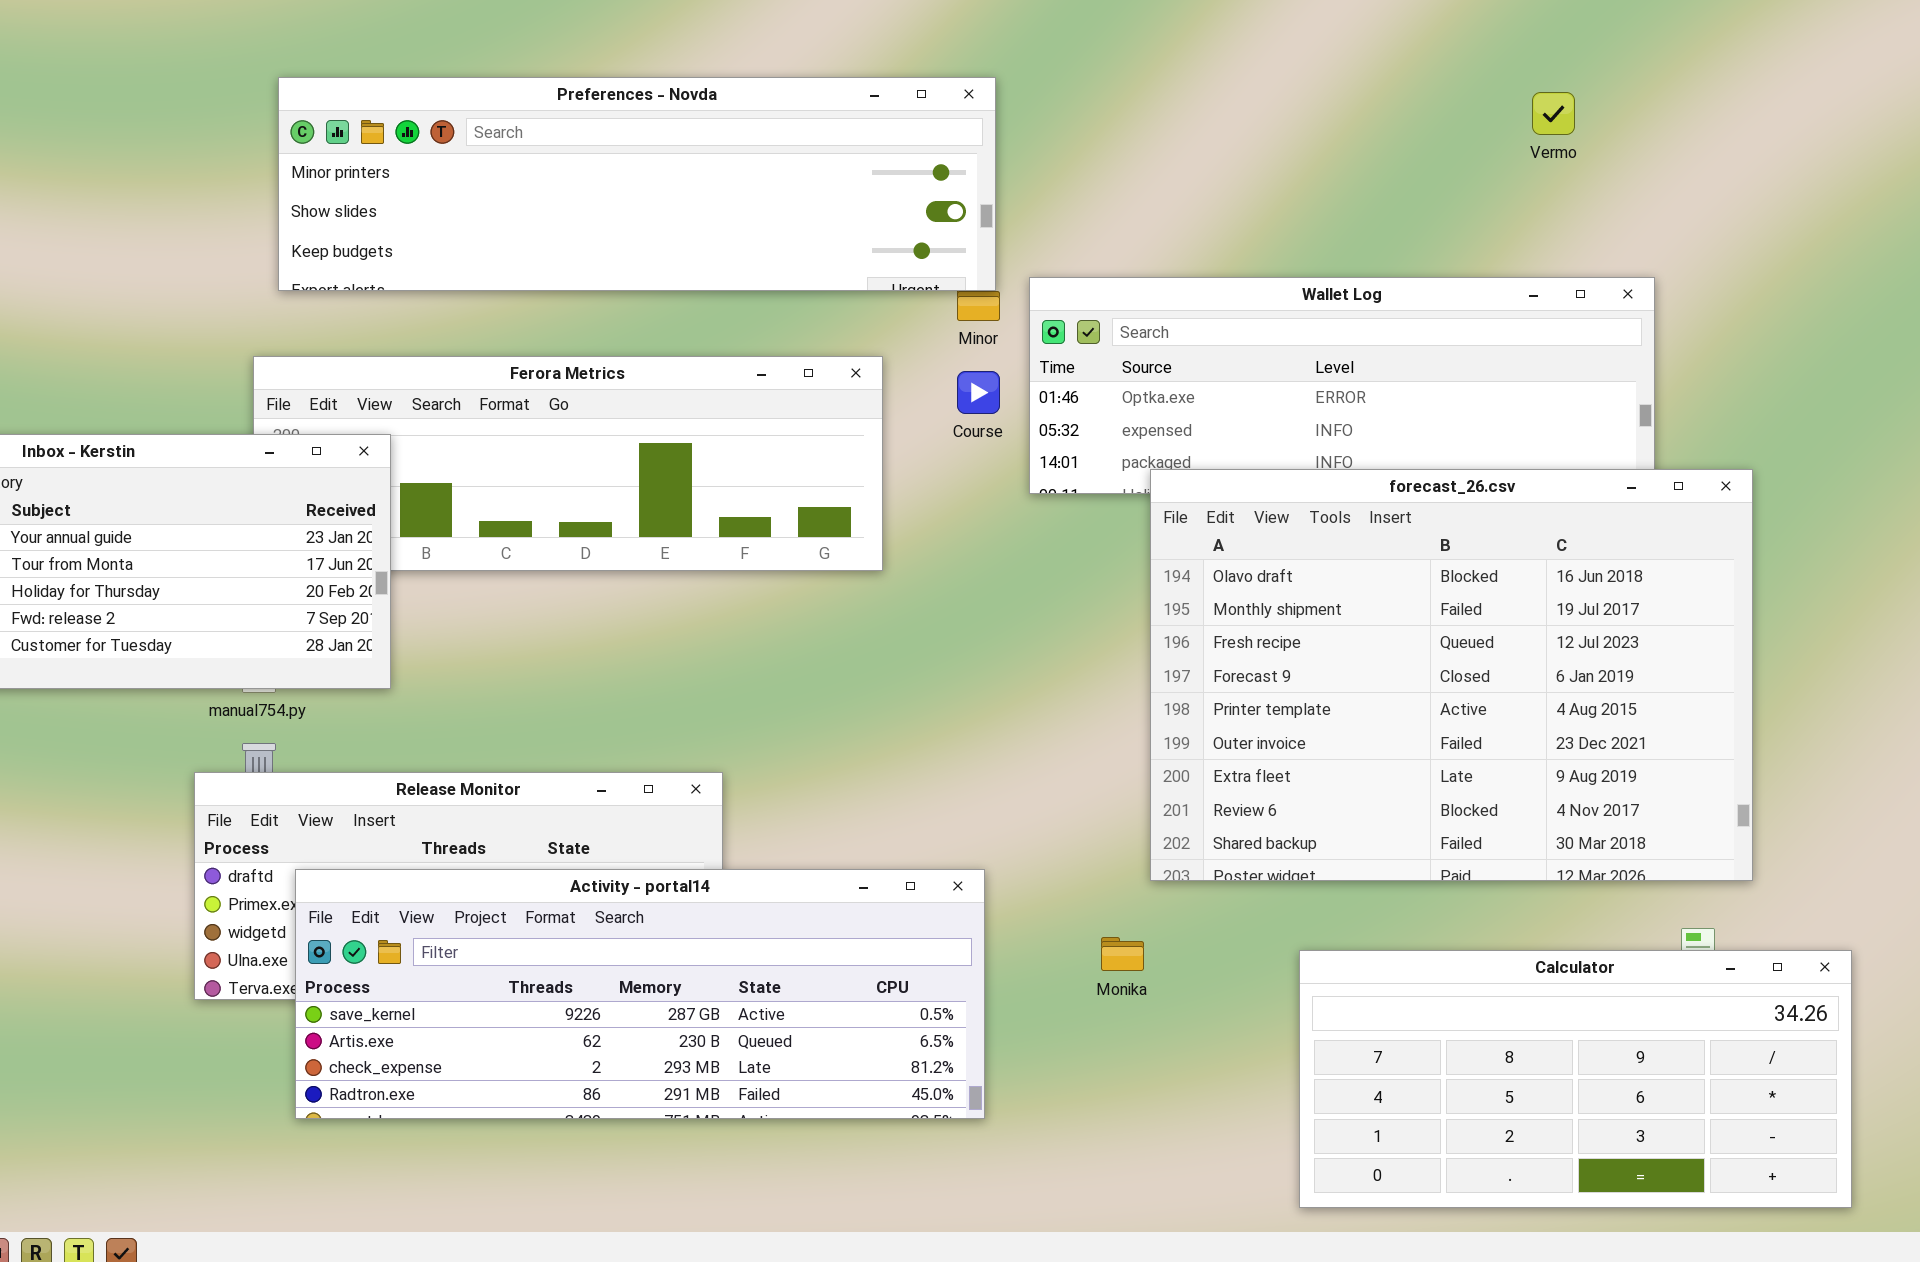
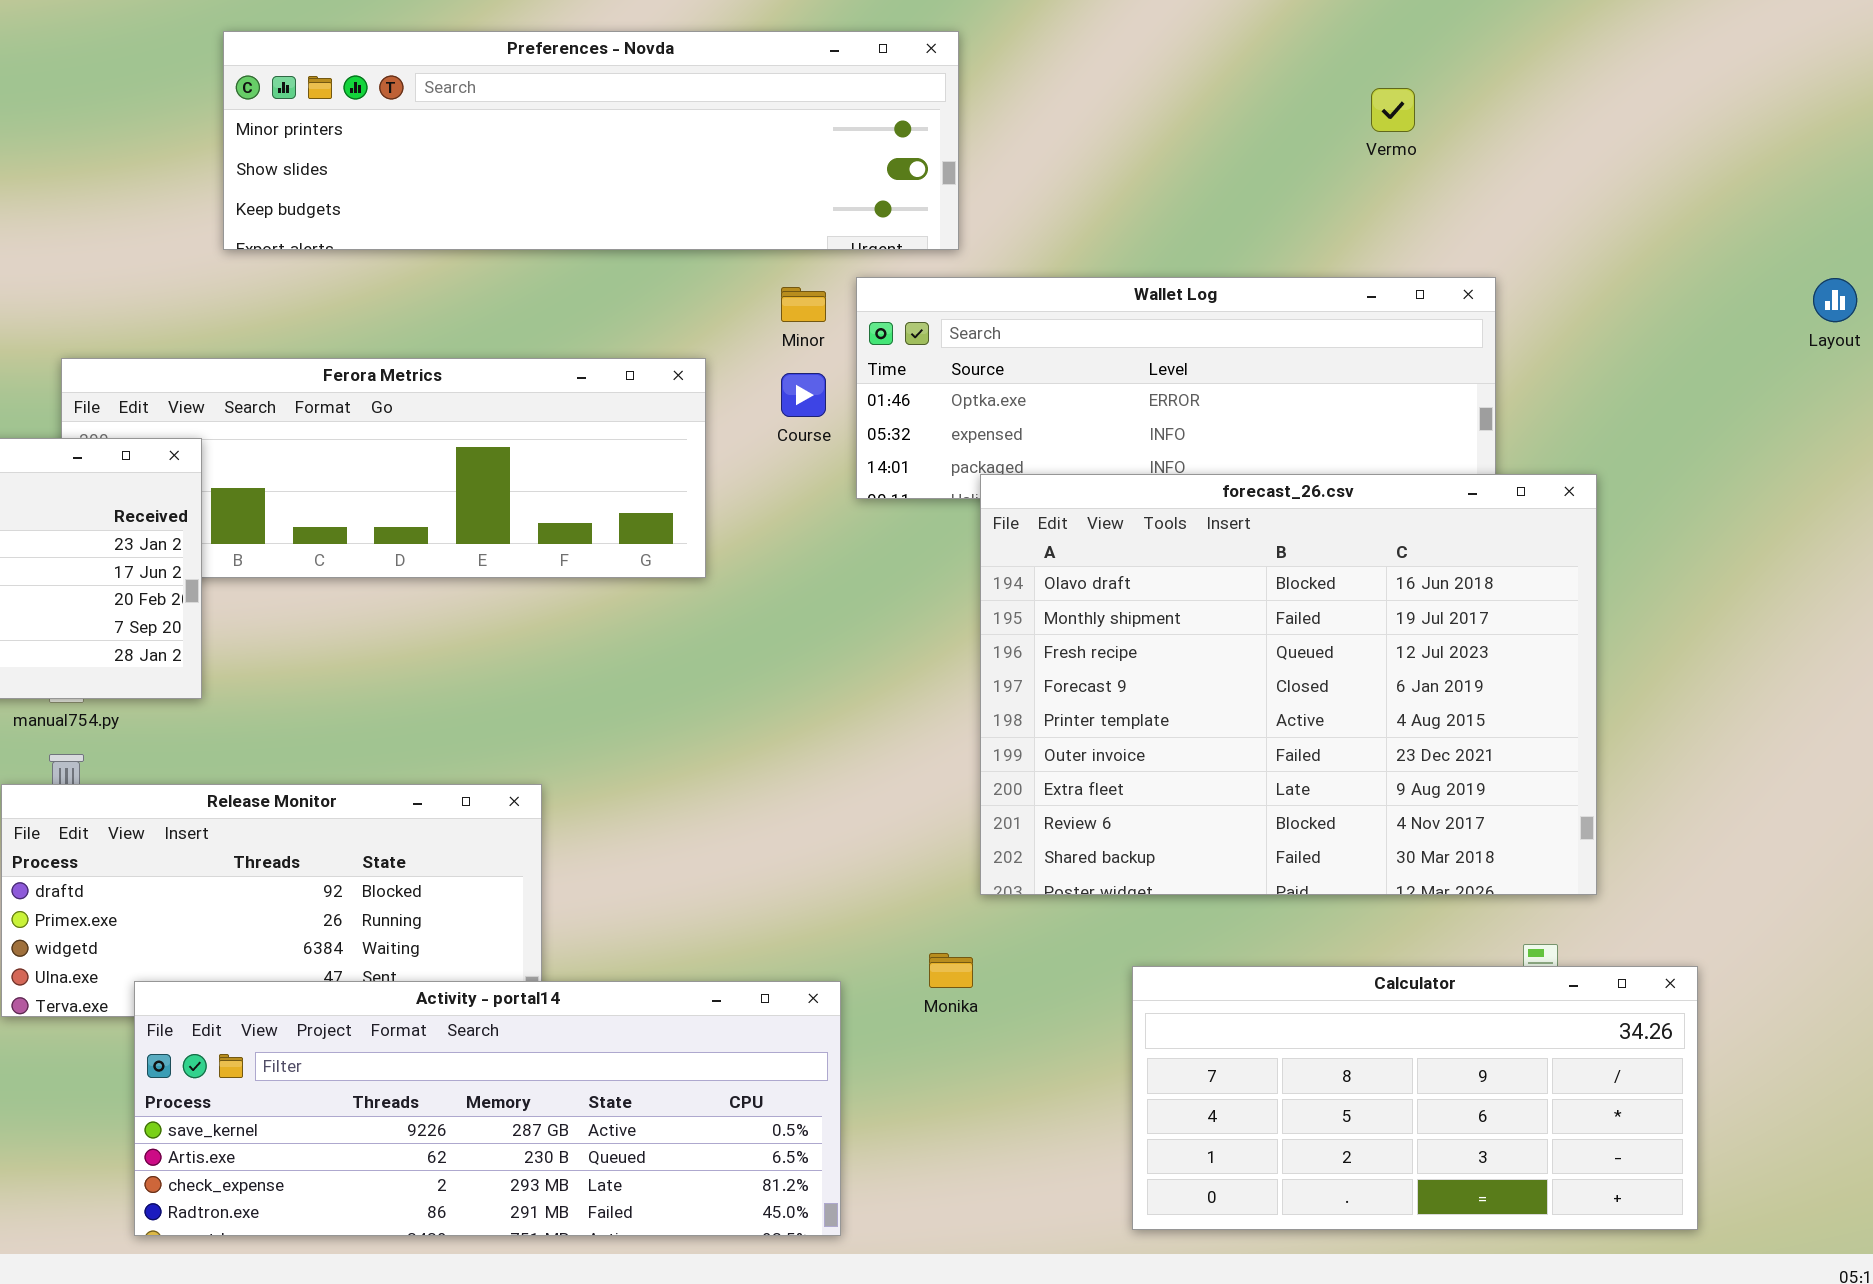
Preferences - Novda: [278,77,996,291] -> [223,31,959,250], moved
Activity - portal14: [295,869,985,1119] -> [134,981,841,1236], moved

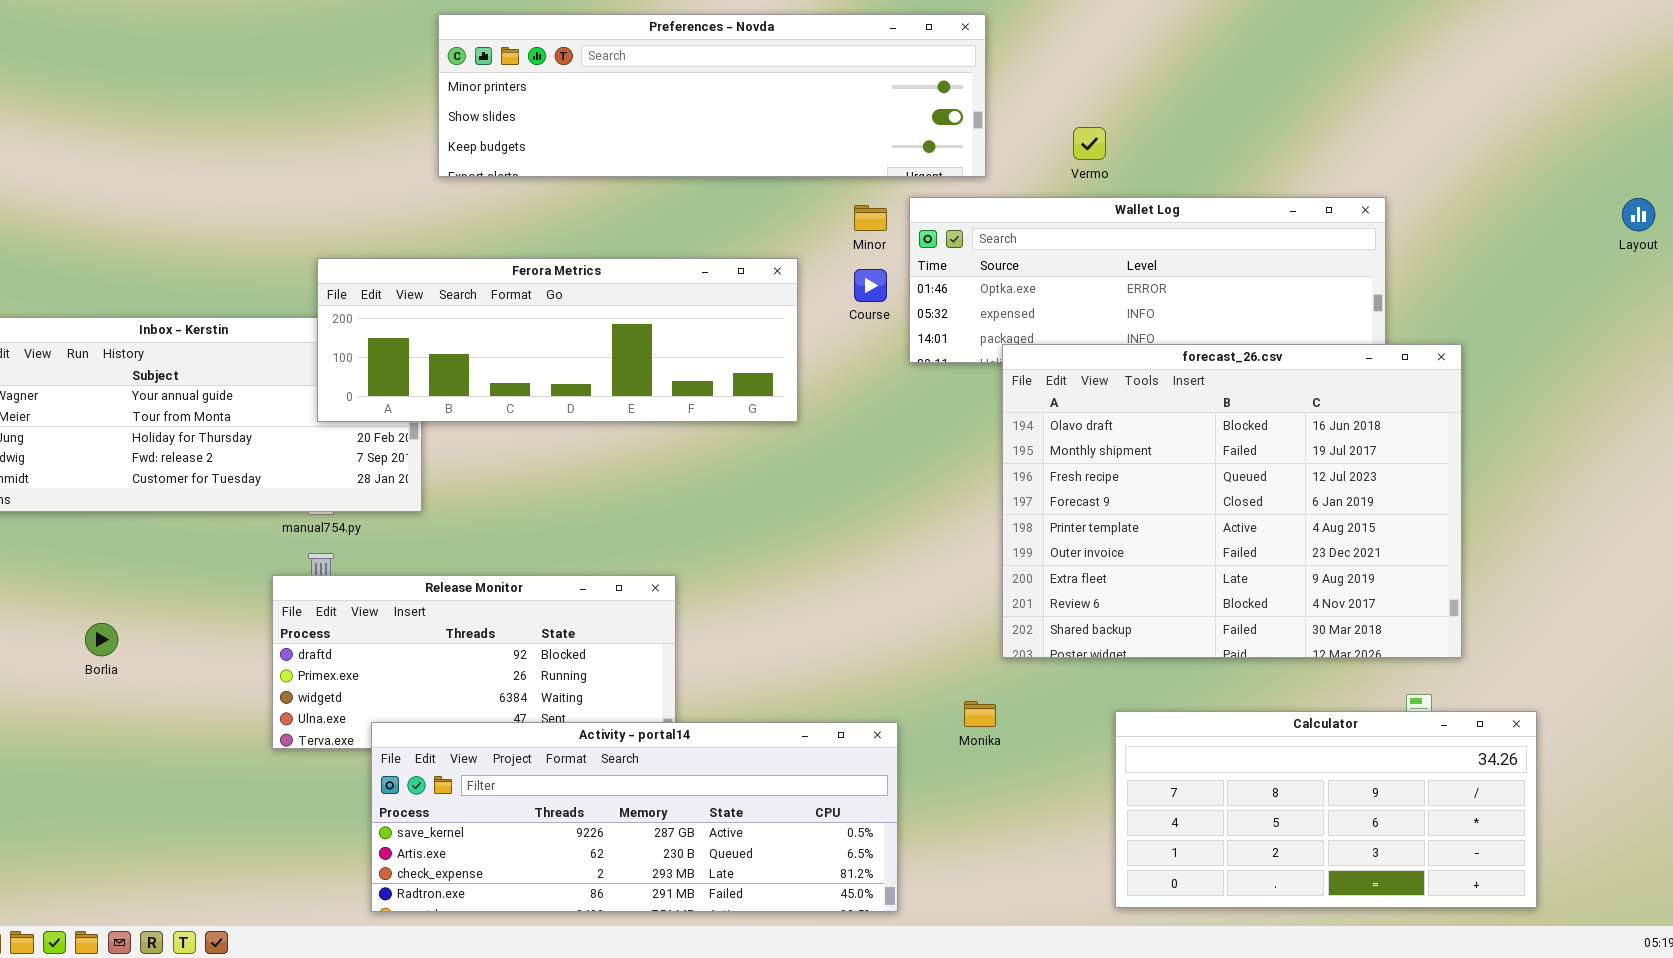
Vermo: [1371,88,1415,132] -> [1073,127,1106,160], moved
Ferora Metrics: [61,358,706,578] -> [317,258,798,422], raised

